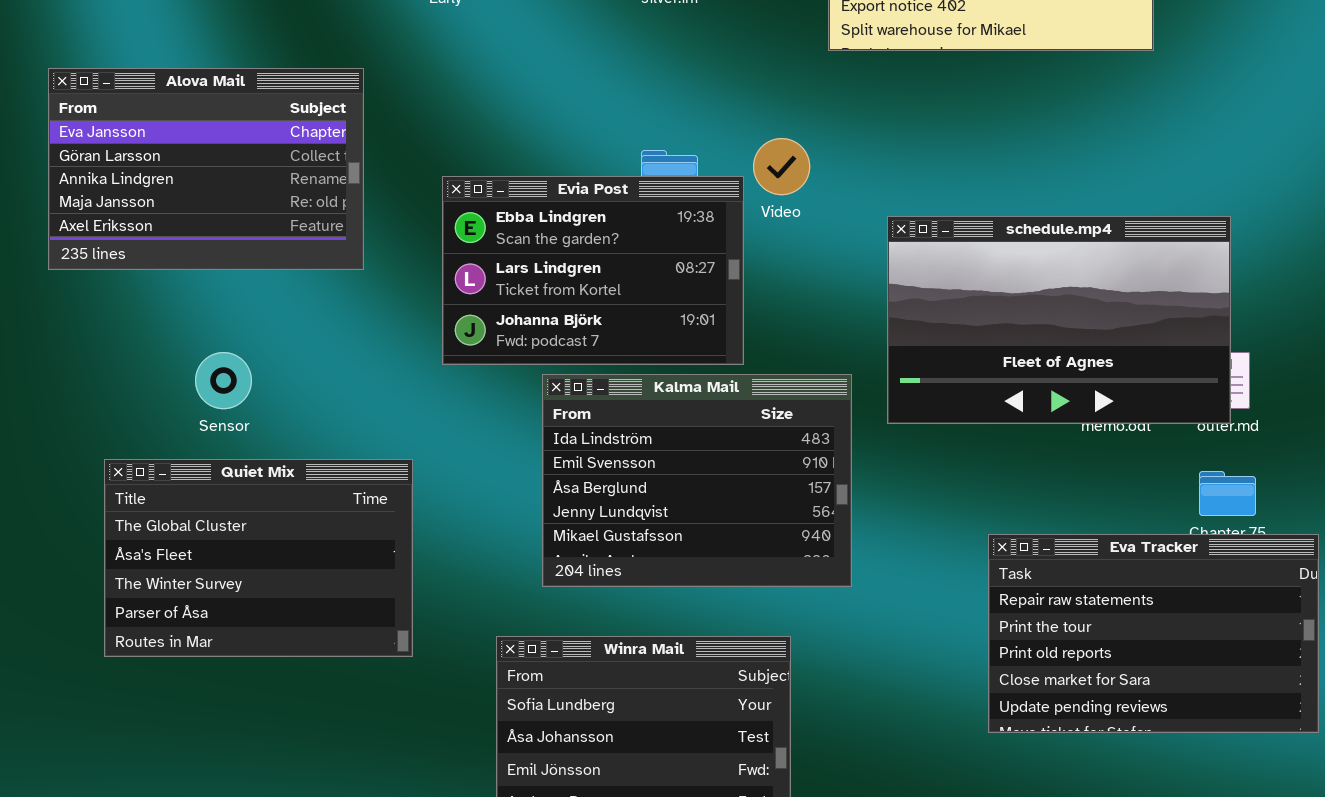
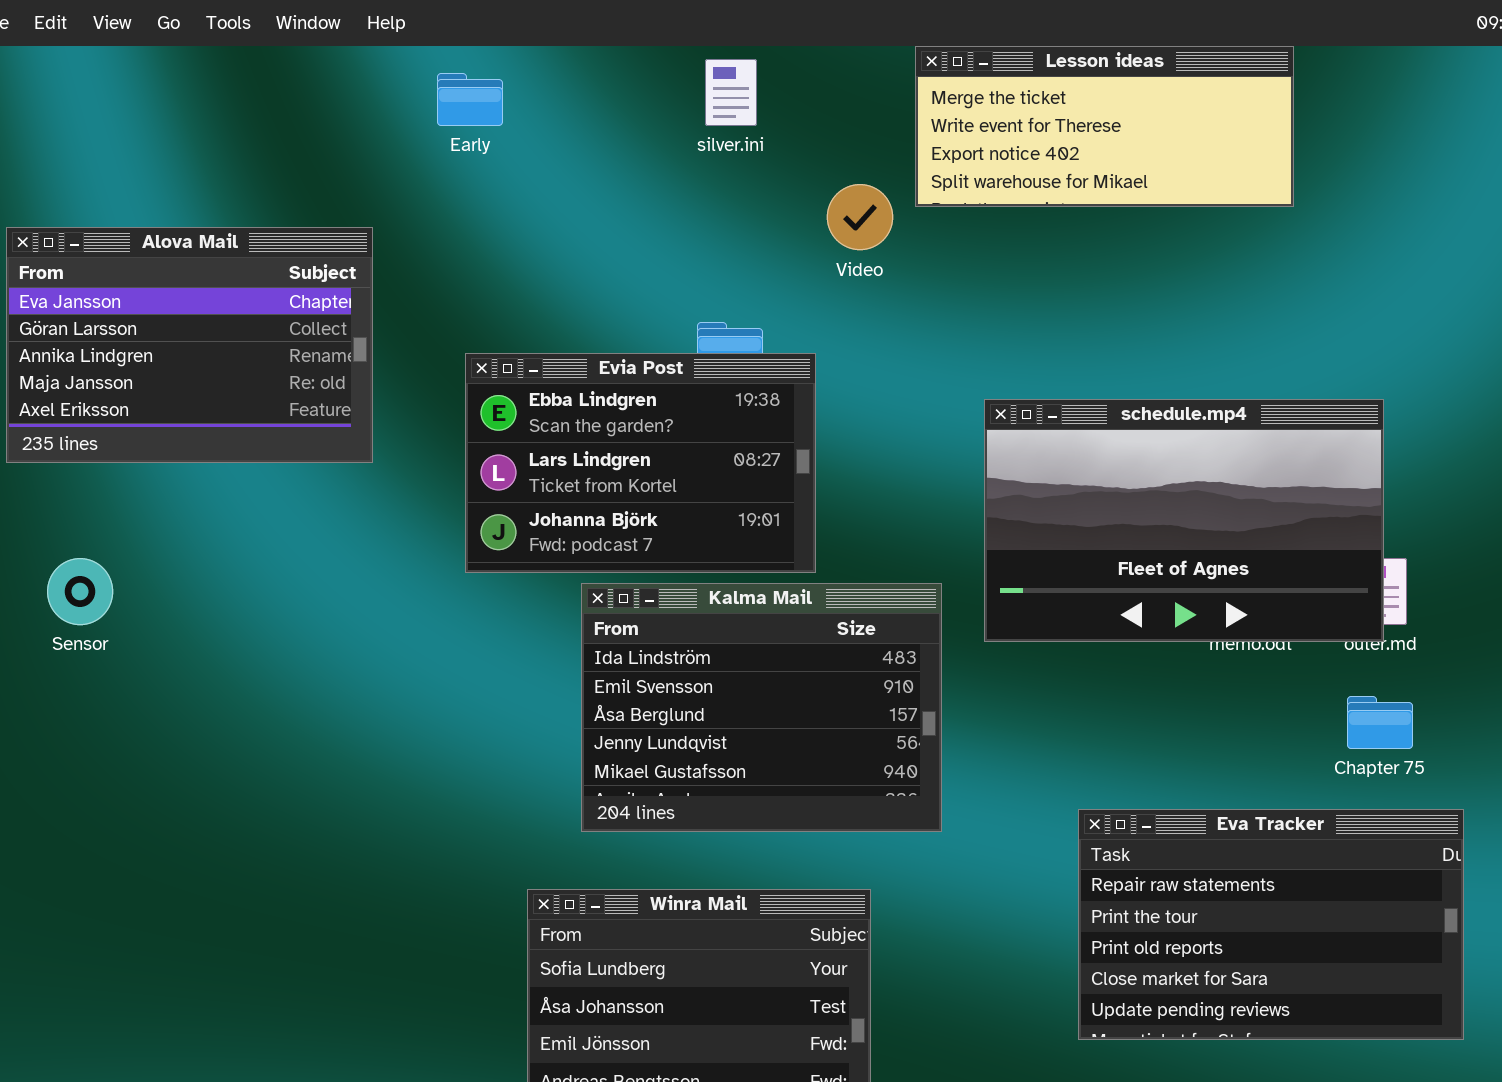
Video: [753,138,810,195] -> [827,184,893,250], moved
Sensor: [195,352,252,409] -> [47,558,113,625], moved
Quiet Mix: [104,459,413,657] -> none, closed
Eva Tracker: [988,534,1319,733] -> [1078,809,1464,1040], moved

